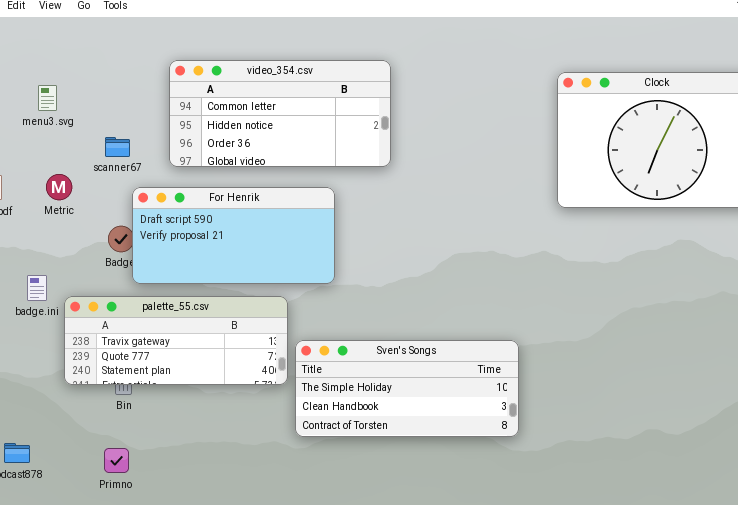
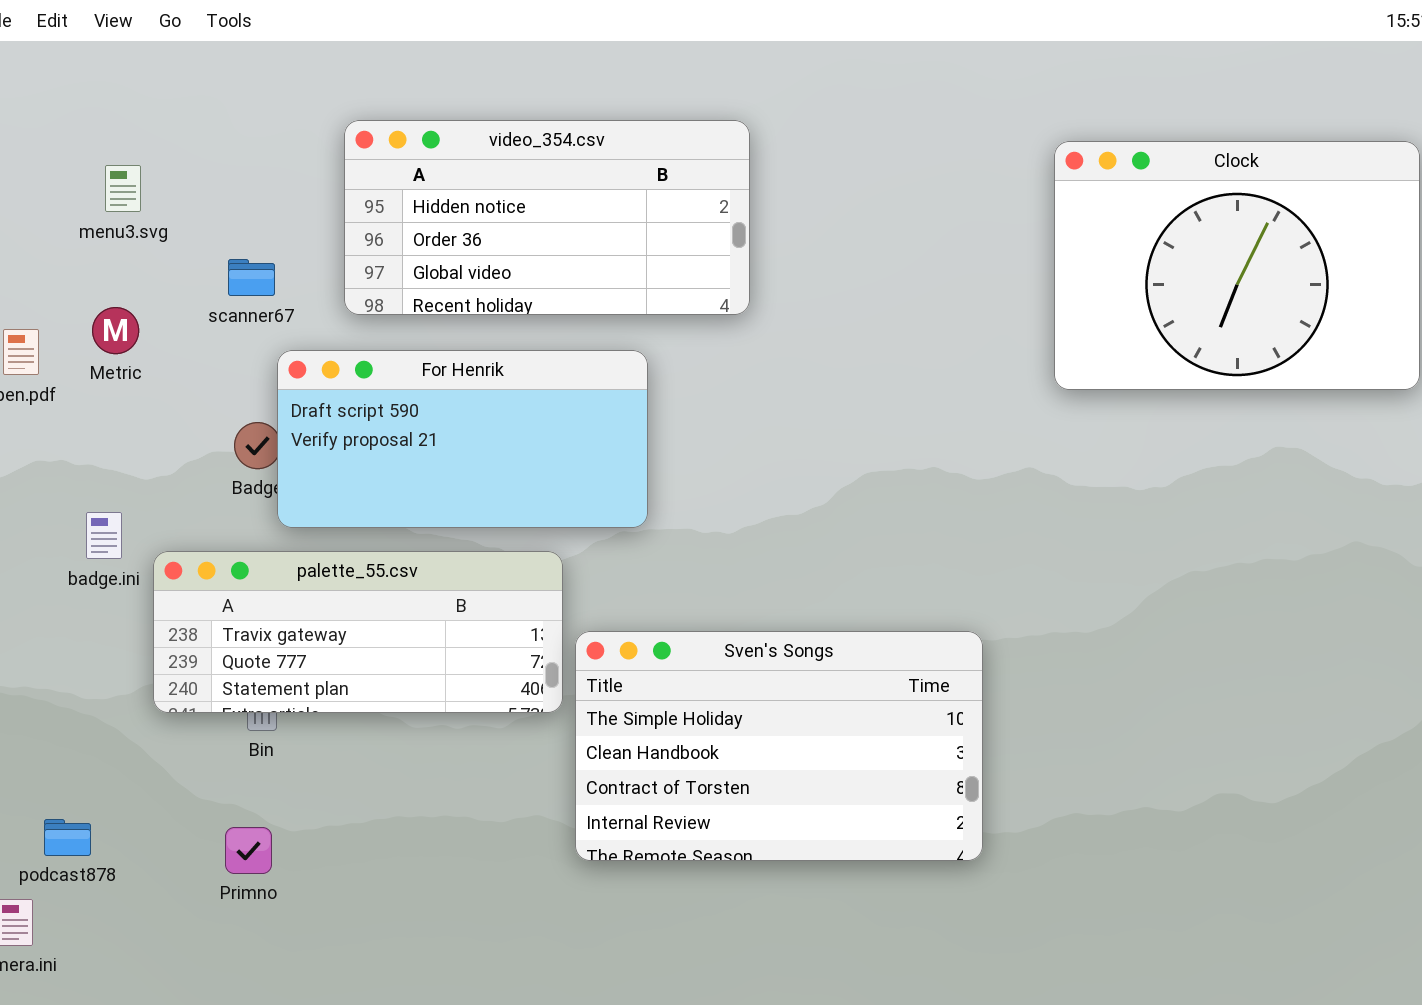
video_354.csv: [169,60,391,167] -> [344,120,750,315], scrolled down 1 row
Metric: [46,174,72,200] -> [92,307,139,354], moved
Sven's Songs: [295,340,519,437] -> [575,631,983,861], resized

